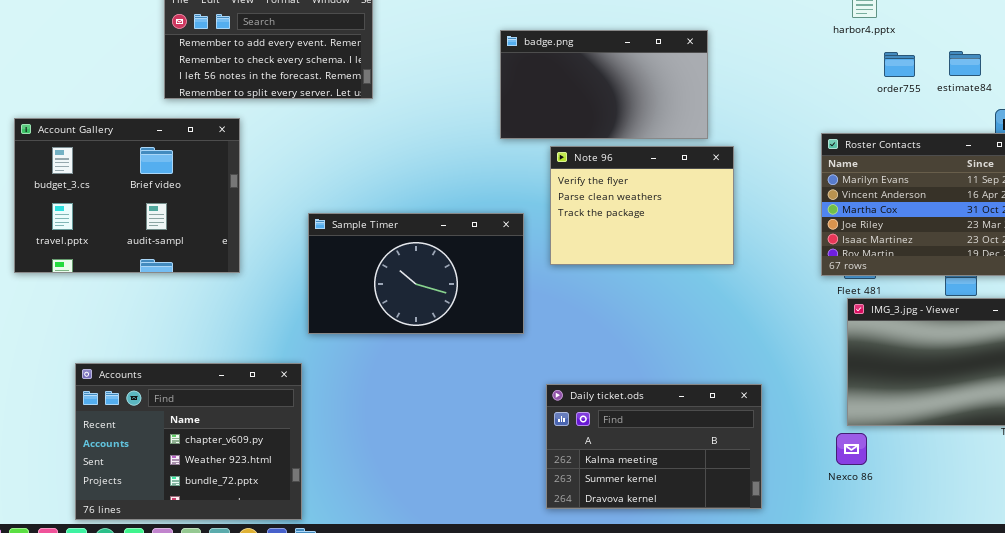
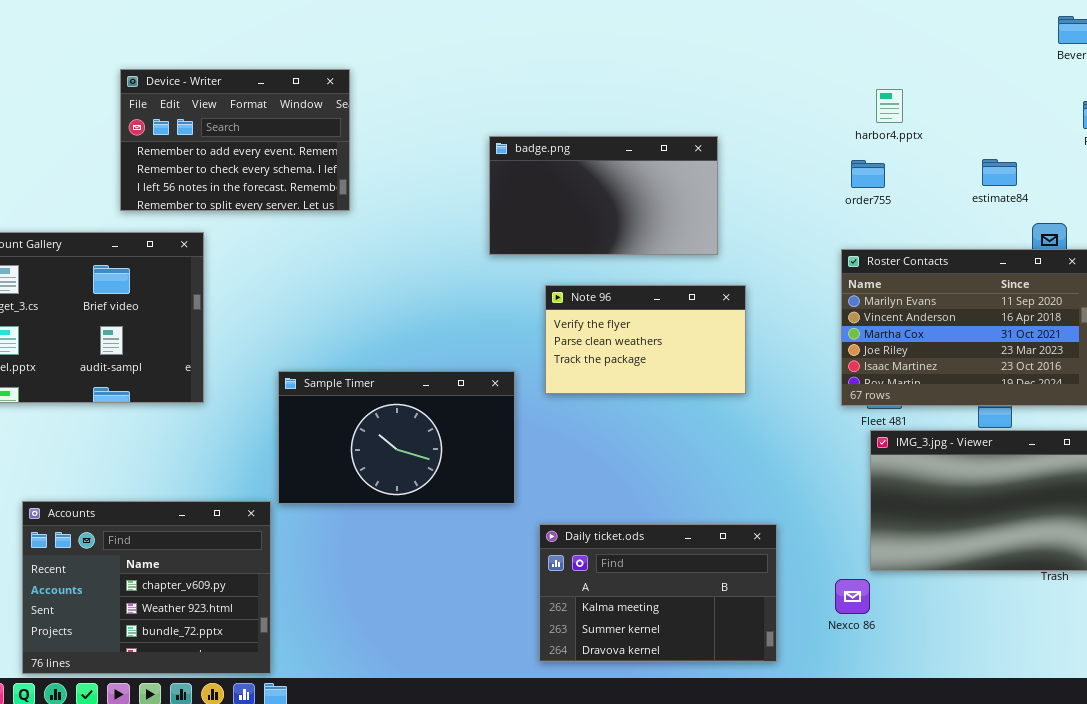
order755: [884,52,915,77] -> [851,160,885,188], moved
Note 96: [550,146,734,265] -> [545,285,746,394], resized
Sample Timer: [308,213,524,334] -> [278,371,515,504], moved
Nexco 86: [836,433,867,465] -> [835,579,870,614], moved

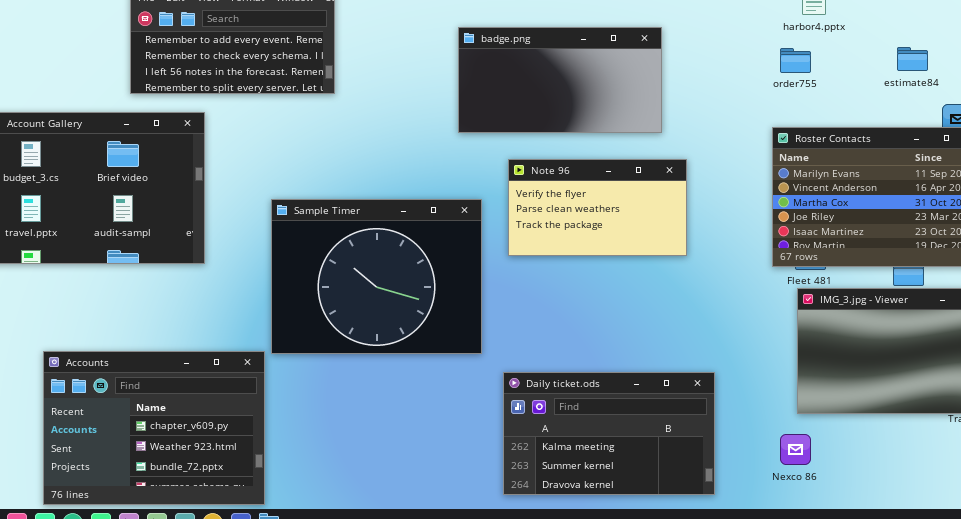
Sample Timer: [278,371,515,504] -> [271,199,482,354], resized
Nexco 86: [835,579,870,614] -> [780,434,811,465], moved

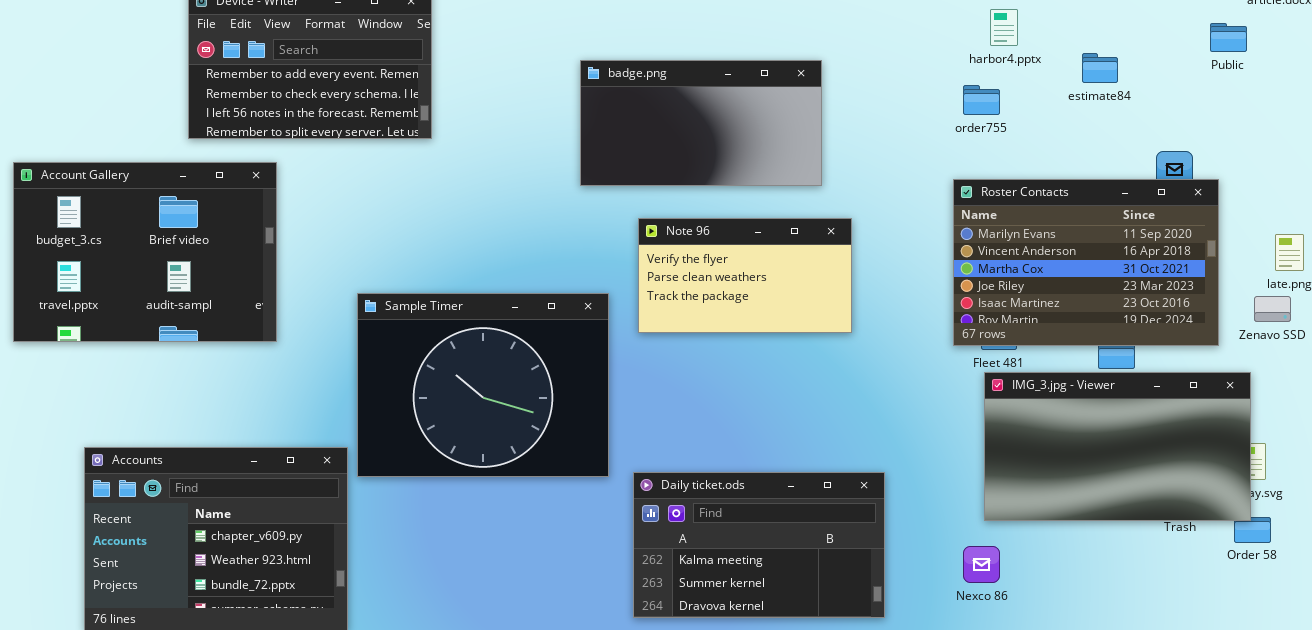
estimate84: [897,47,928,71] -> [1082,53,1118,83], moved
Sample Timer: [271,199,482,354] -> [357,293,609,477], moved

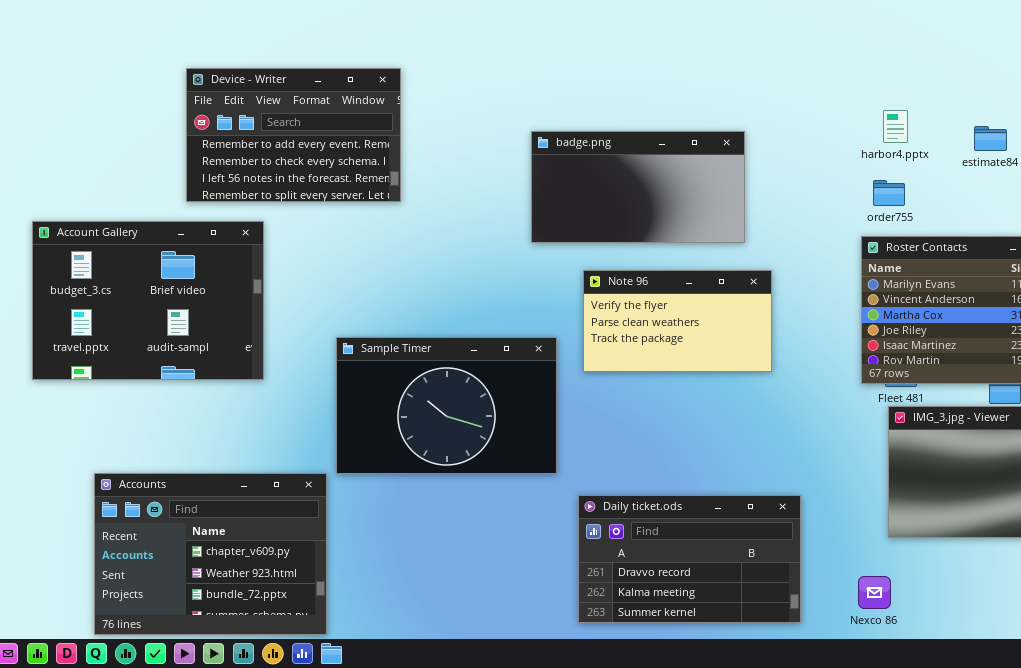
harbor4.pptx: [990,9,1018,46] -> [883,110,908,143], moved
order755: [963,85,1000,115] -> [873,180,905,206], moved
Sample Timer: [357,293,609,477] -> [336,337,557,474], resized
Daily ticket.ods: [633,472,885,618] -> [578,495,801,623], scrolled up 1 row
Nexco 86: [963,546,1000,583] -> [858,576,891,609], moved

